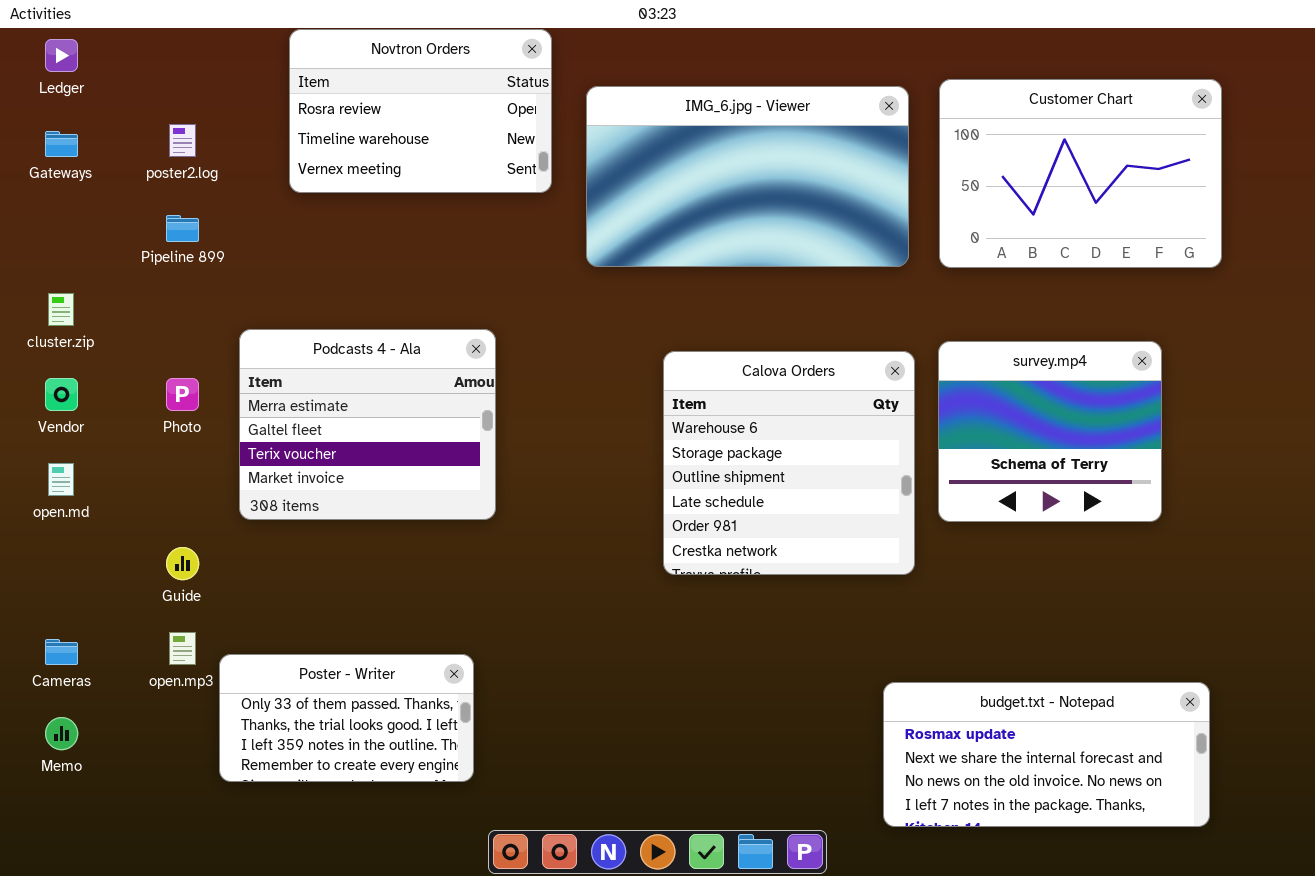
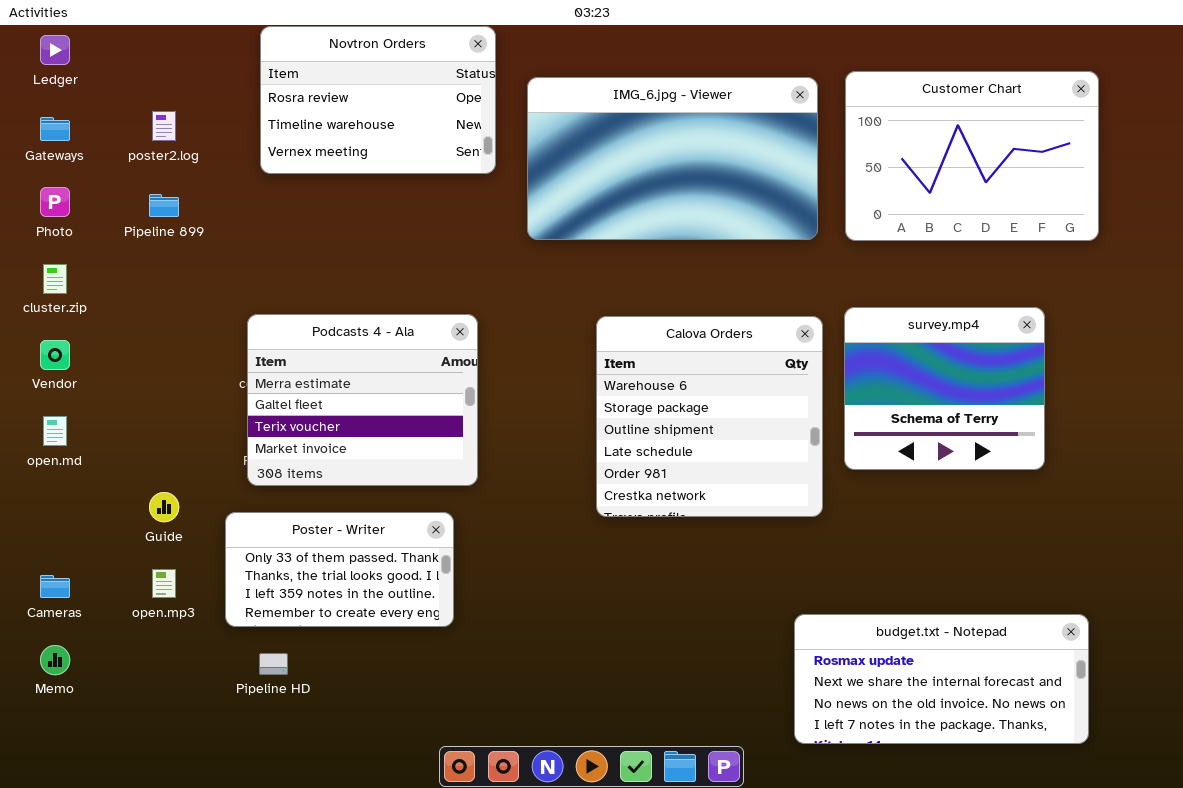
Podcasts 4 - Ala: [239,329,496,520] -> [247,314,478,486], moved
Photo: [166,378,199,411] -> [40,187,70,217], moved
Poster - Writer: [219,654,474,782] -> [225,512,454,627], moved

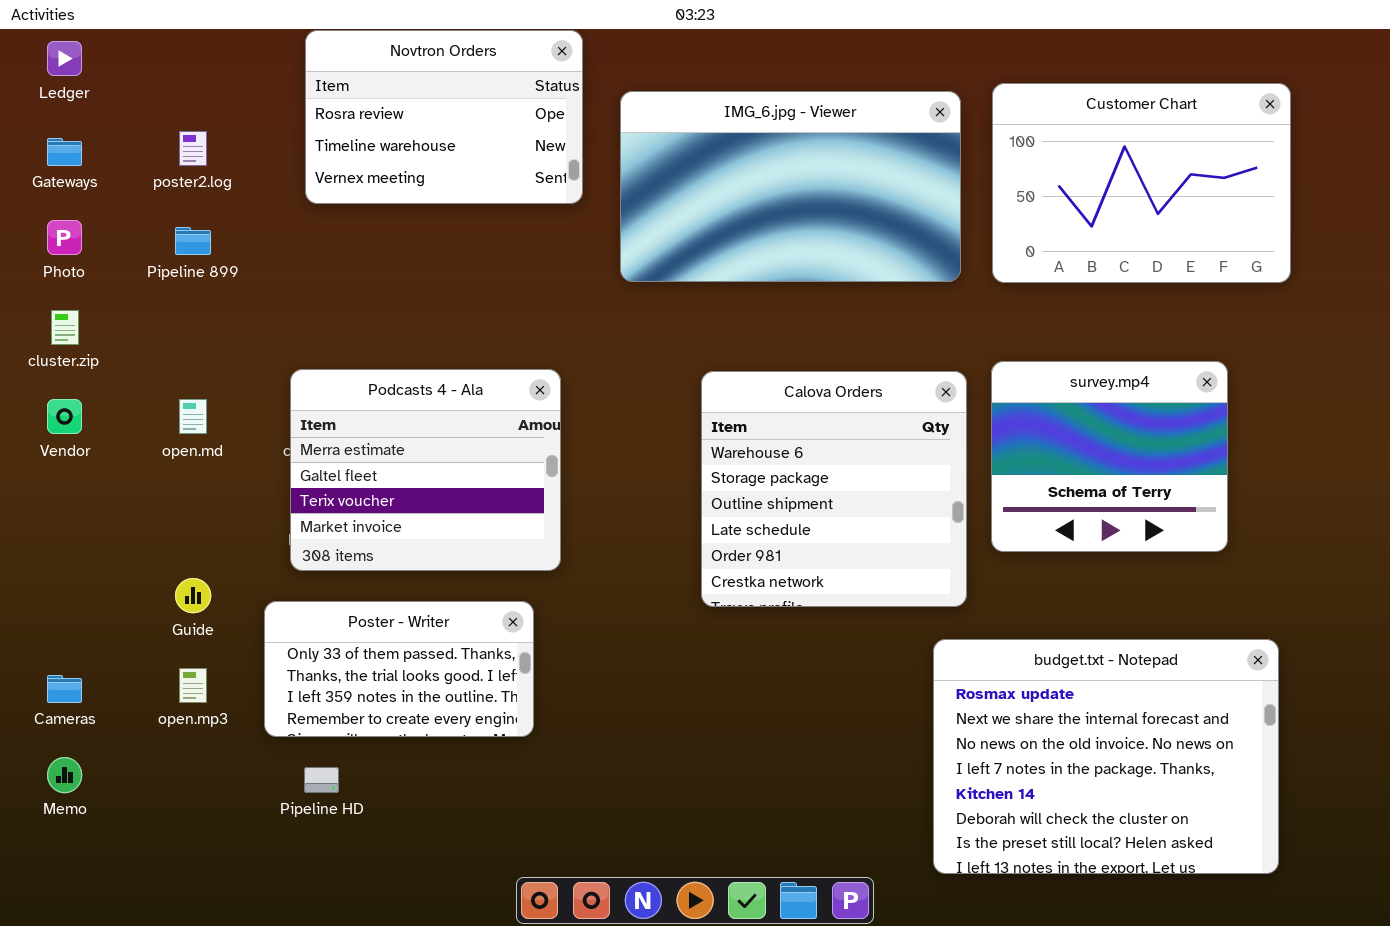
open.md: [43,416,67,446] -> [179,399,207,434], moved
budget.txt - Notepad: [794,614,1089,744] -> [933,639,1279,874], resized

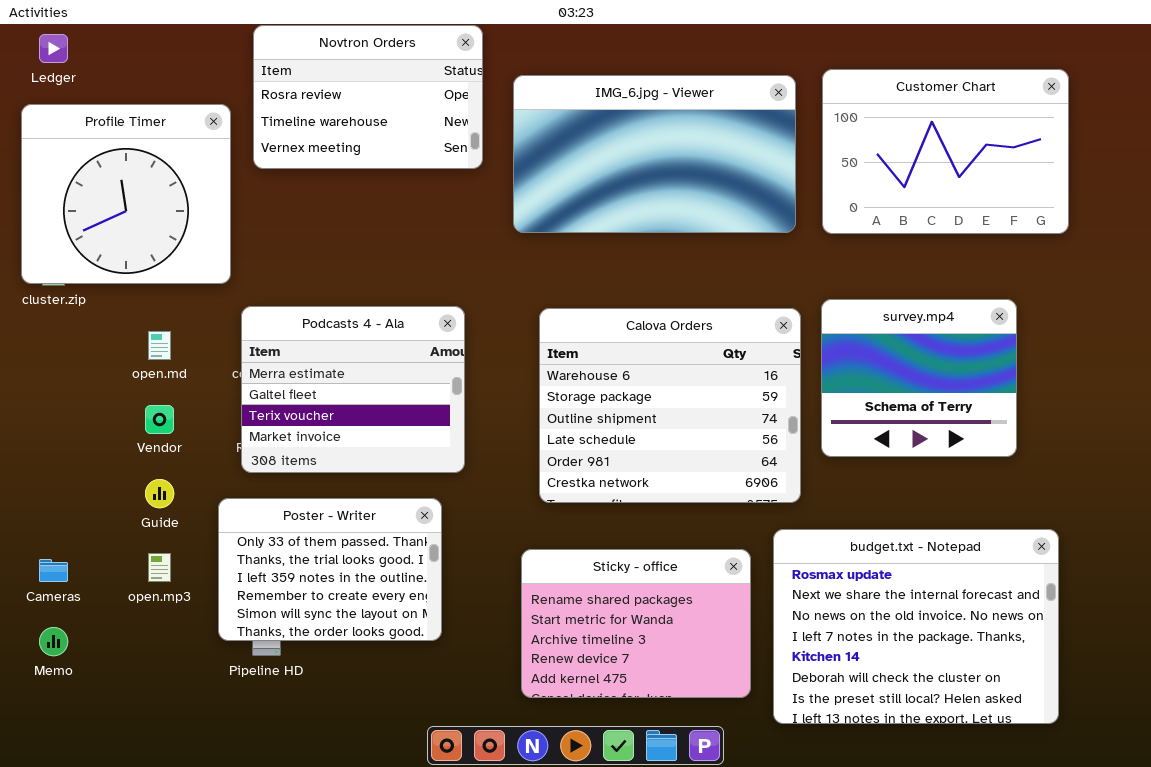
Profile Timer: none -> [21,104,231,284], opened
Calova Orders: [701,371,967,607] -> [539,308,801,503], resized
Vendor: [47,399,82,434] -> [145,405,174,434], moved
Poster - Writer: [264,601,534,737] -> [218,498,442,641], resized
Sticky - office: none -> [521,549,751,698], opened

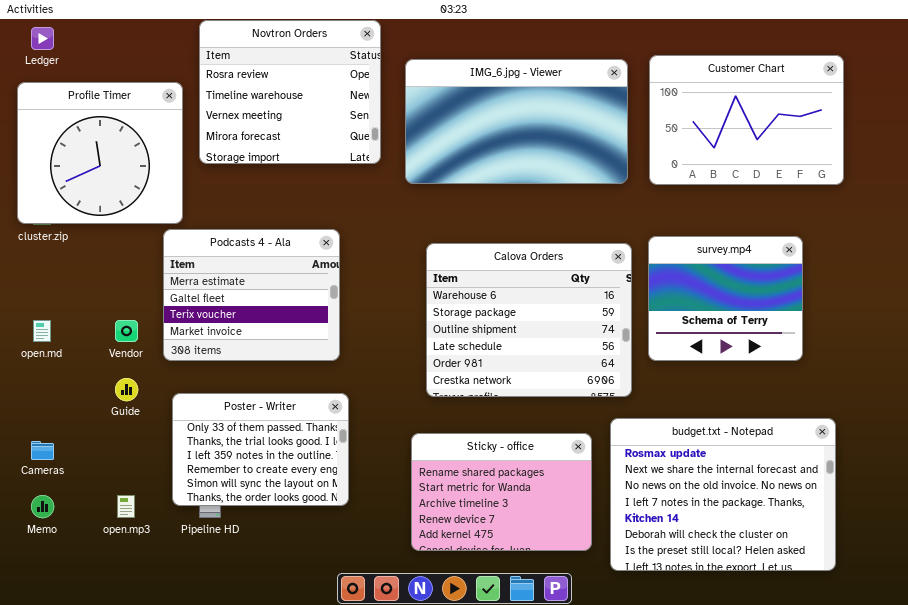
Novtron Orders: [253,25,483,169] -> [199,20,381,164], resized
Podcasts 4 - Ala: [241,306,465,473] -> [163,229,340,361], moved
open.md: [148,331,171,360] -> [33,320,51,342], moved
open.mp3: [148,553,171,582] -> [117,495,135,518], moved

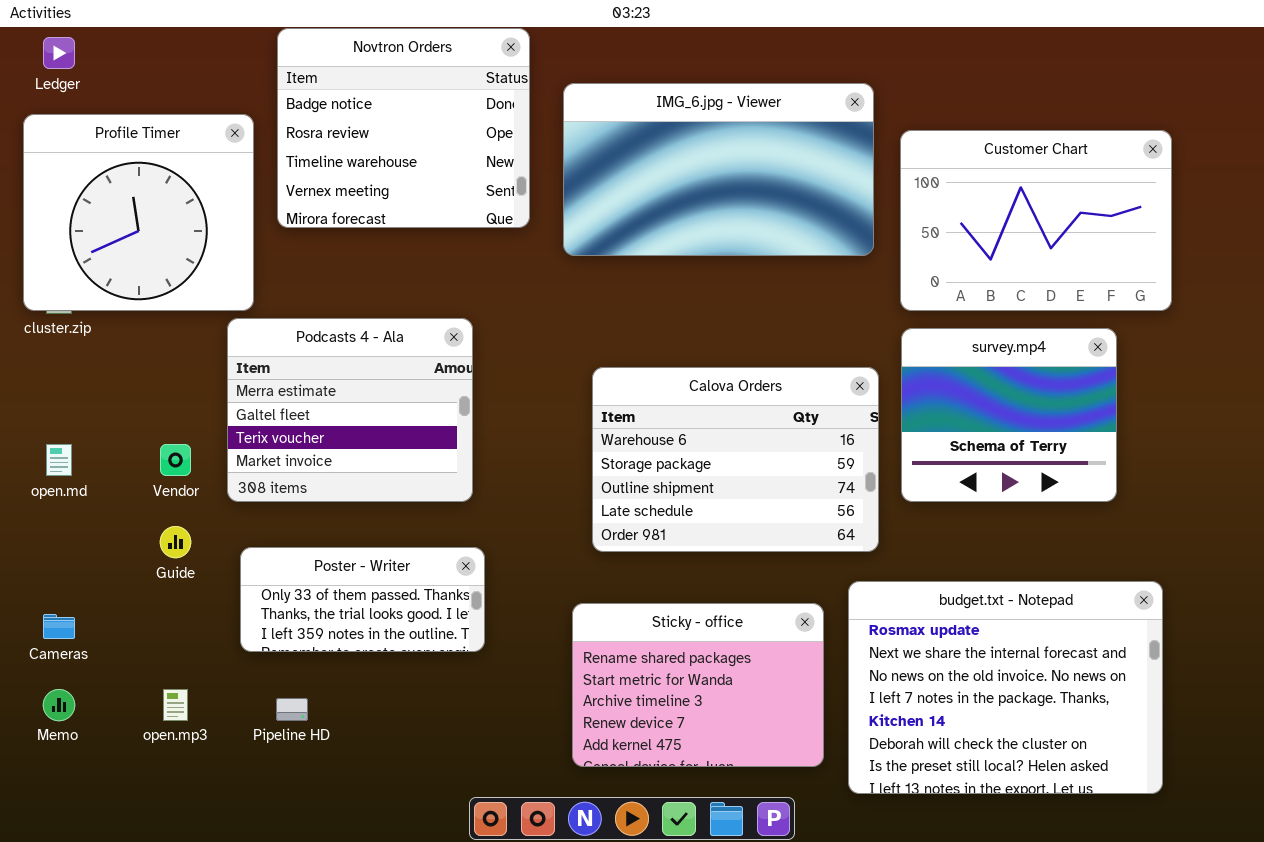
Novtron Orders: [199,20,381,164] -> [277,28,530,228], scrolled up 1 row
Customer Chart: [649,55,844,185] -> [900,130,1172,311], moved
Calova Orders: [426,243,632,397] -> [592,367,879,552], resized
Poster - Writer: [172,393,349,506] -> [240,547,485,652], resized

